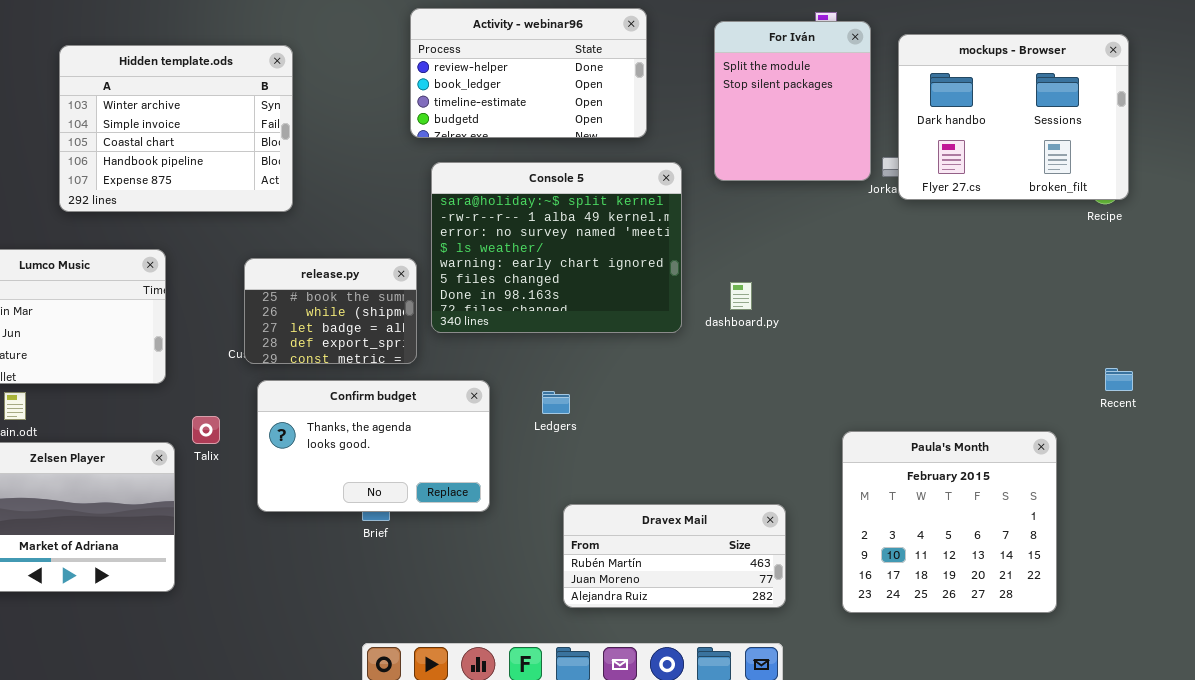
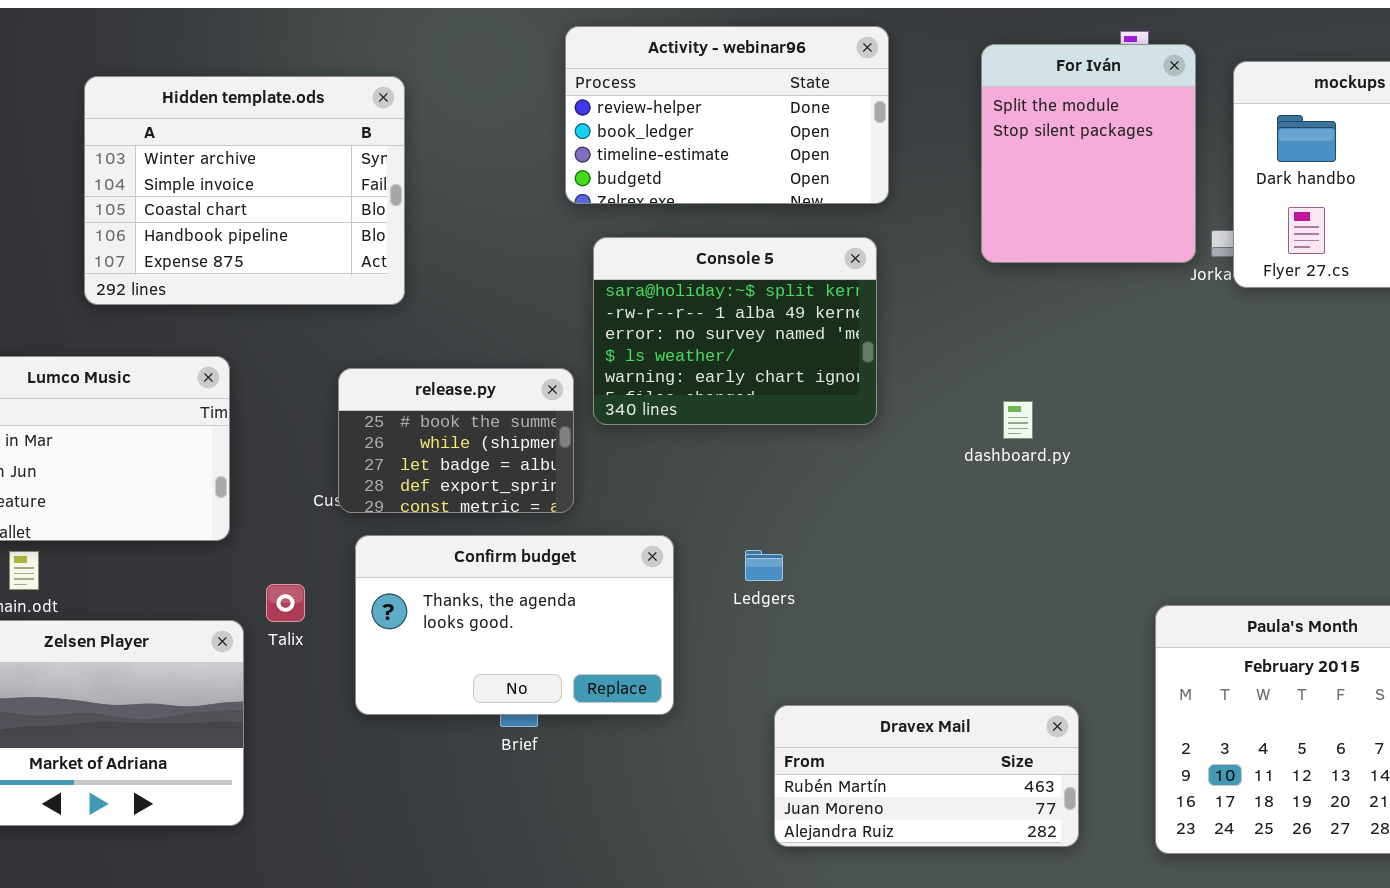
Console 5: [431,162,682,333] -> [593,237,877,425], resized

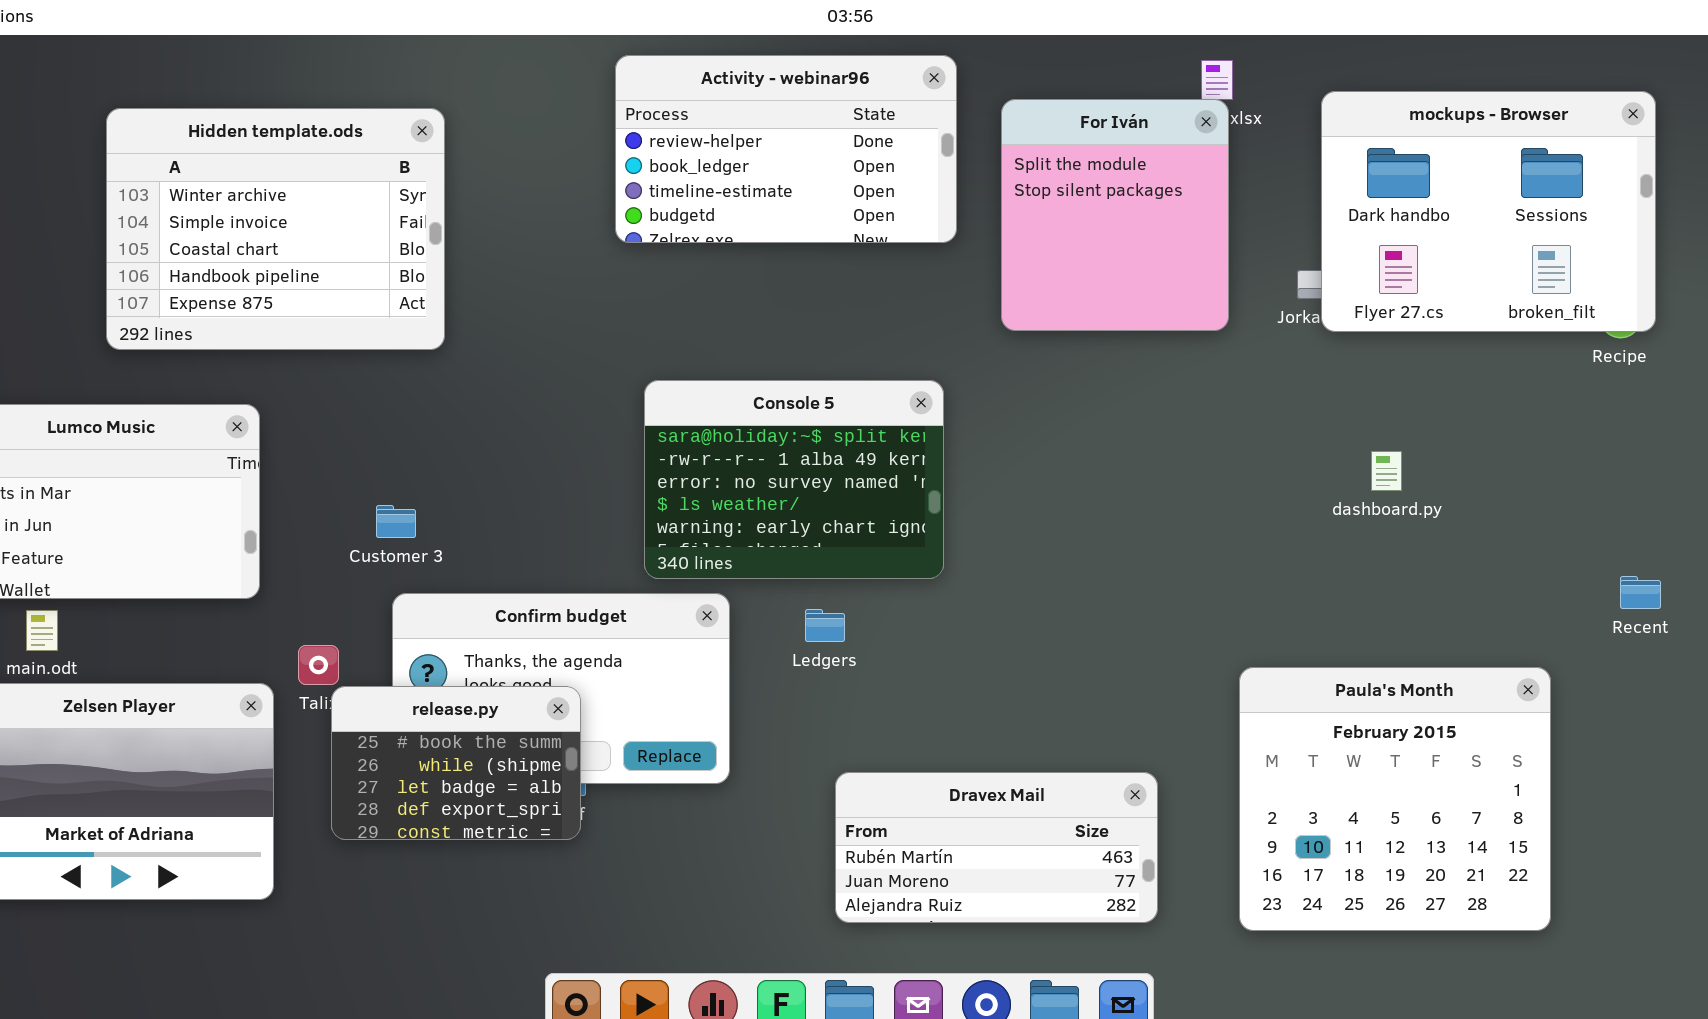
For Iván: [981,44,1196,263] -> [1001,99,1229,331], moved
Console 5: [593,237,877,425] -> [644,380,944,579], moved
release.py: [338,368,574,513] -> [331,686,581,840], moved
dashboard.py: [1003,401,1033,439] -> [1371,451,1402,491], moved

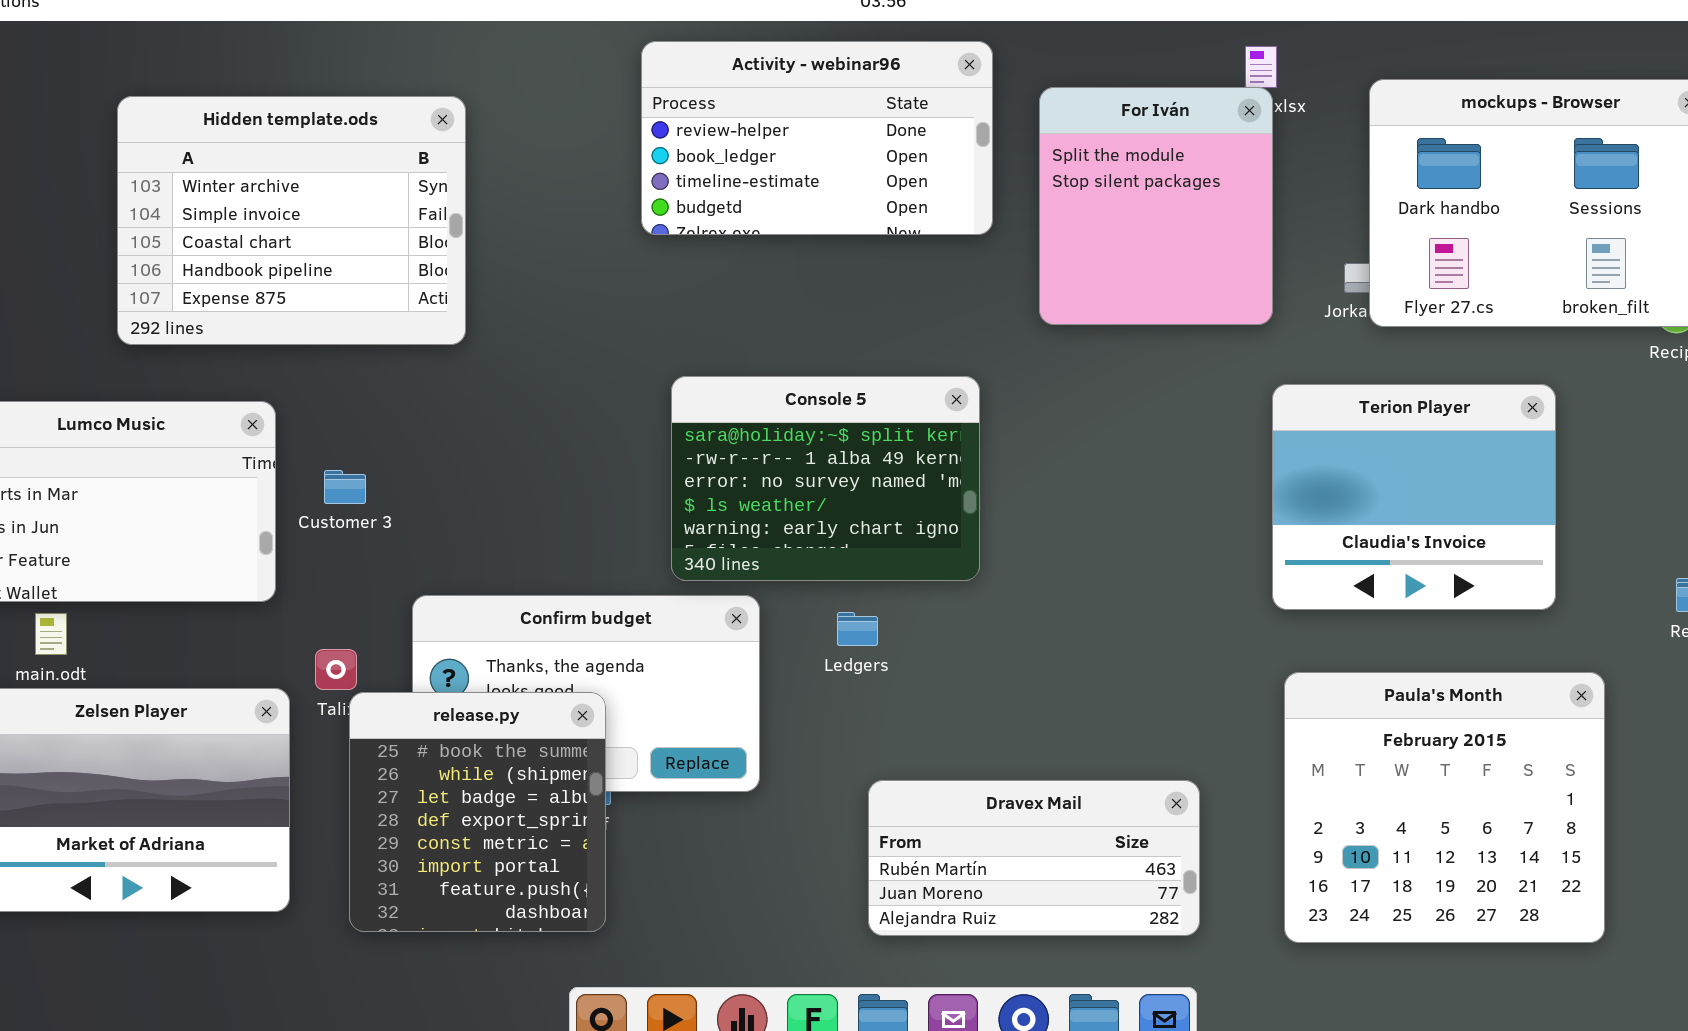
Terion Player: none -> [1272,384,1556,610], opened
Customer 3: [376,505,416,538] -> [324,470,366,504], moved
release.py: [331,686,581,840] -> [349,692,606,932], resized

